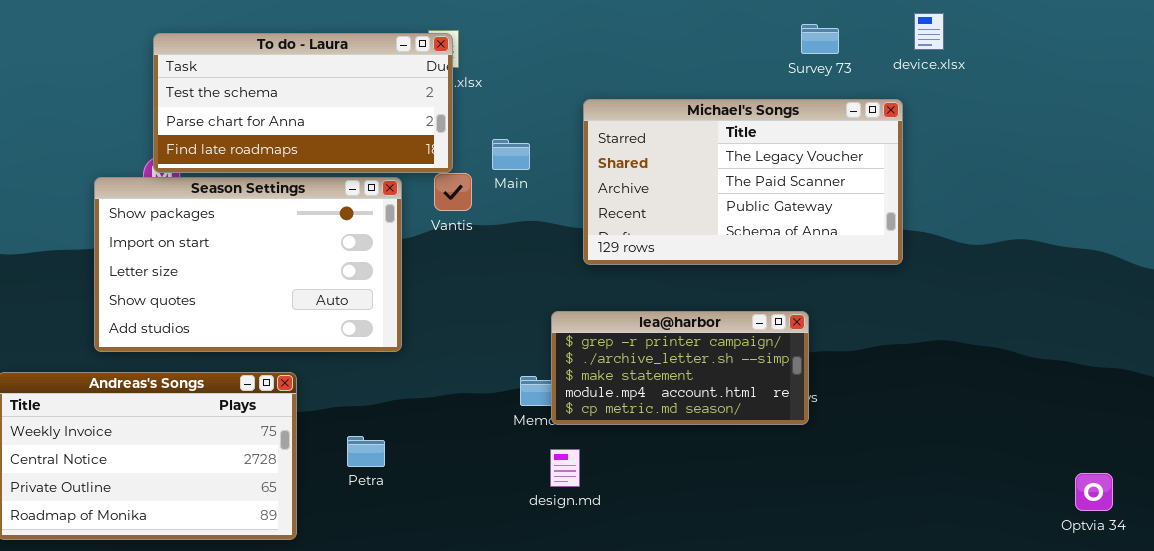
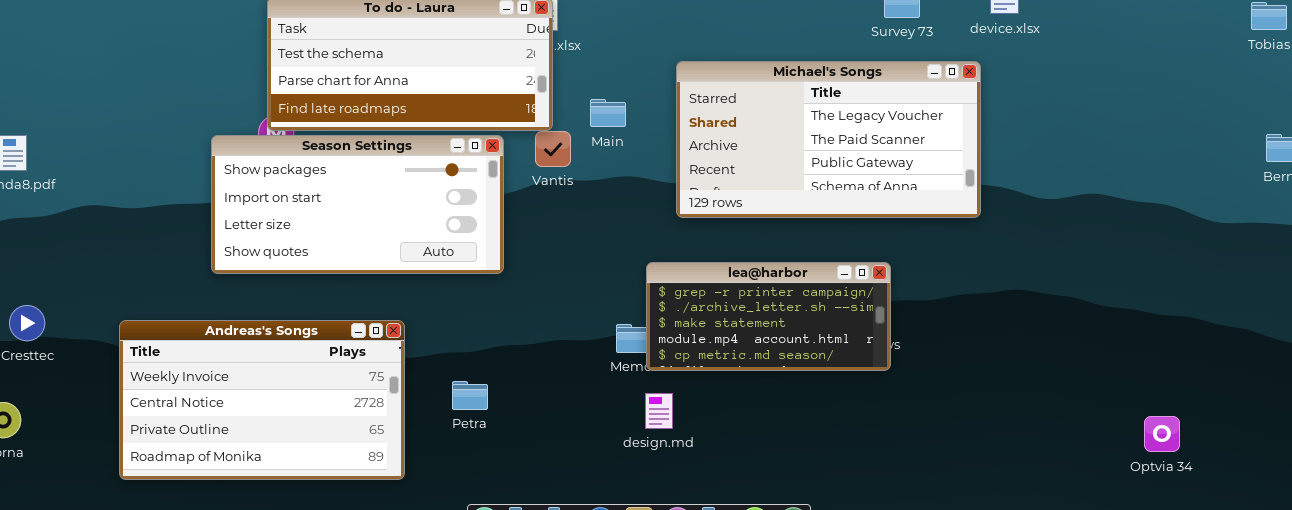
Season Settings: [94,177,402,352] -> [211,135,504,274], resized

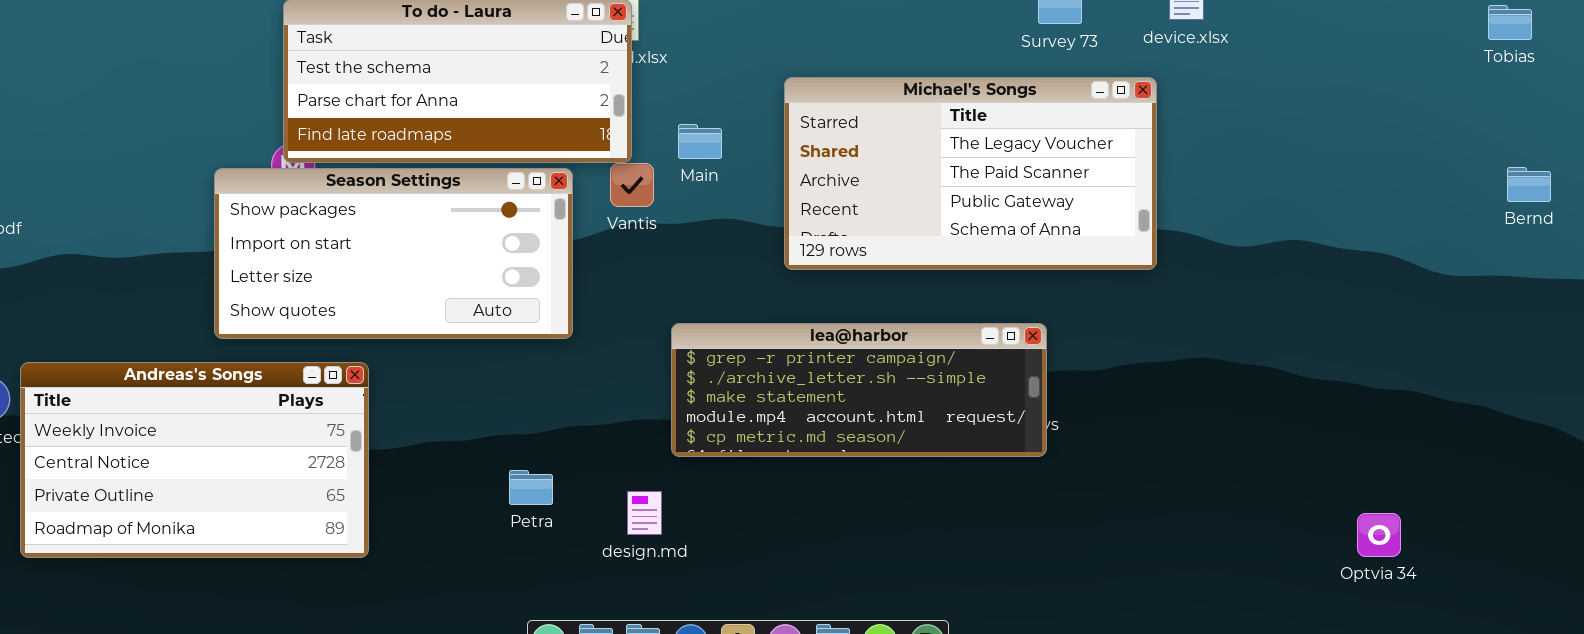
lea@harbor: [646,262,891,371] -> [671,323,1047,457], resized
Andreas's Songs: [119,320,405,480] -> [20,362,369,558], moved
design.md: [645,393,673,429] -> [627,491,662,535], moved

